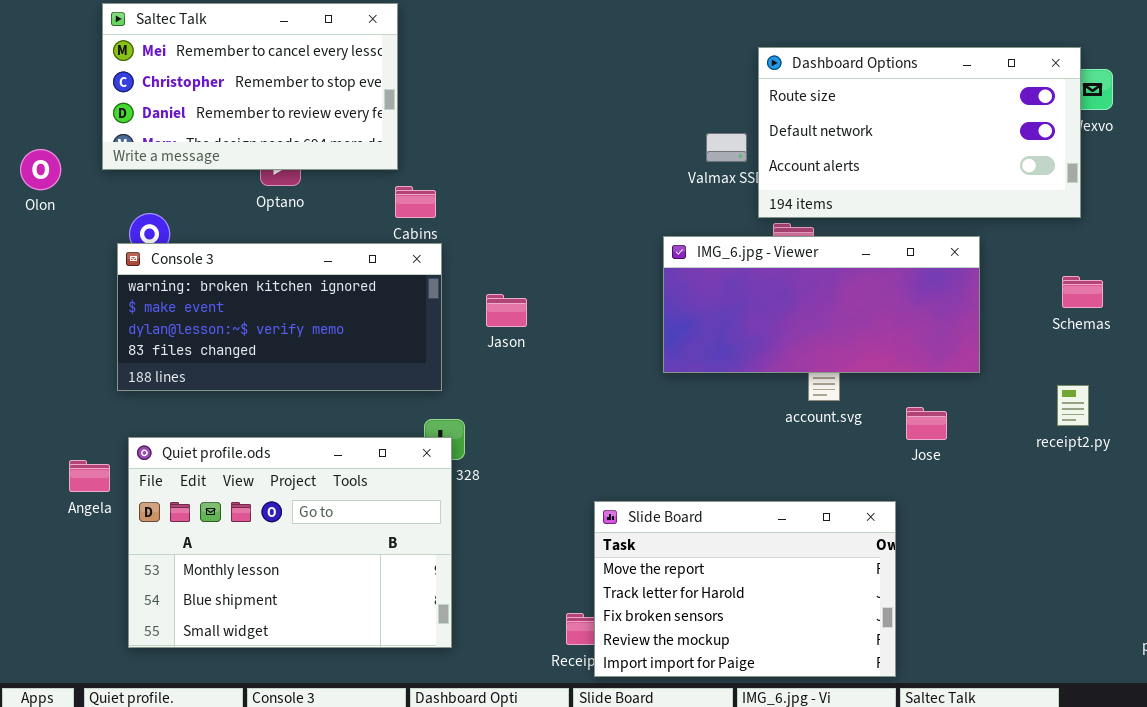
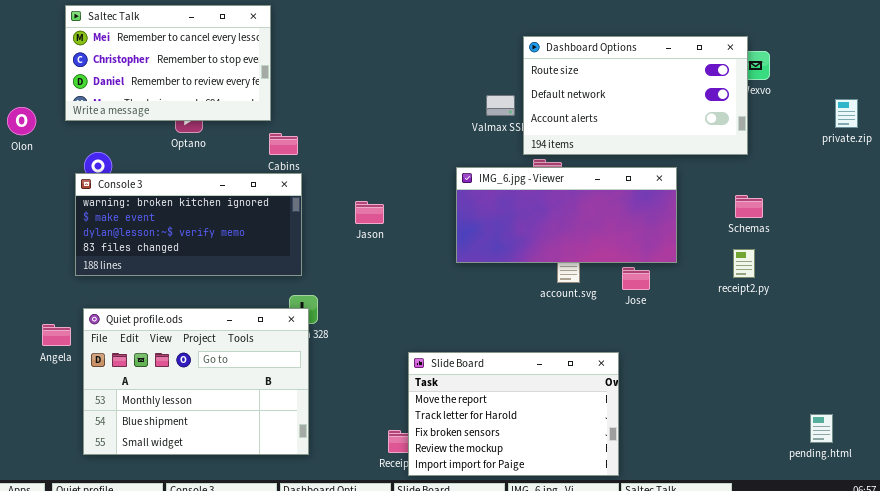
Jason: [486,294,527,327] -> [355,201,384,224], moved
receipt2.py: [1057,385,1089,426] -> [733,249,755,278], moved
Jose: [906,407,947,440] -> [622,267,650,290], moved

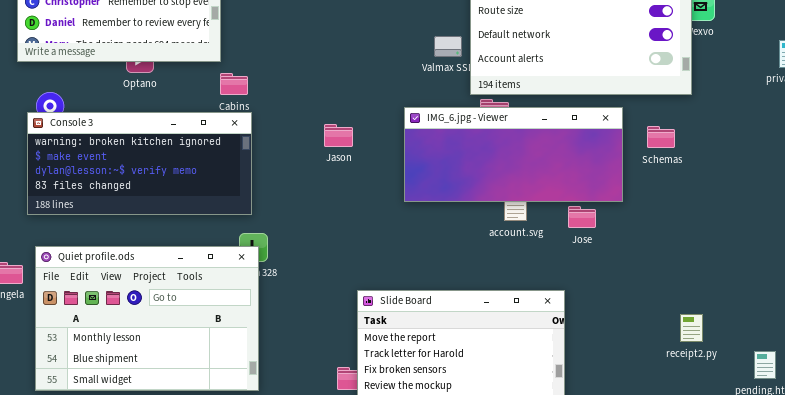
Schemas: [735,195,763,218] -> [647,126,675,148], moved
Jason: [355,201,384,224] -> [324,124,353,147], moved
receipt2.py: [733,249,755,278] -> [680,314,703,342], moved

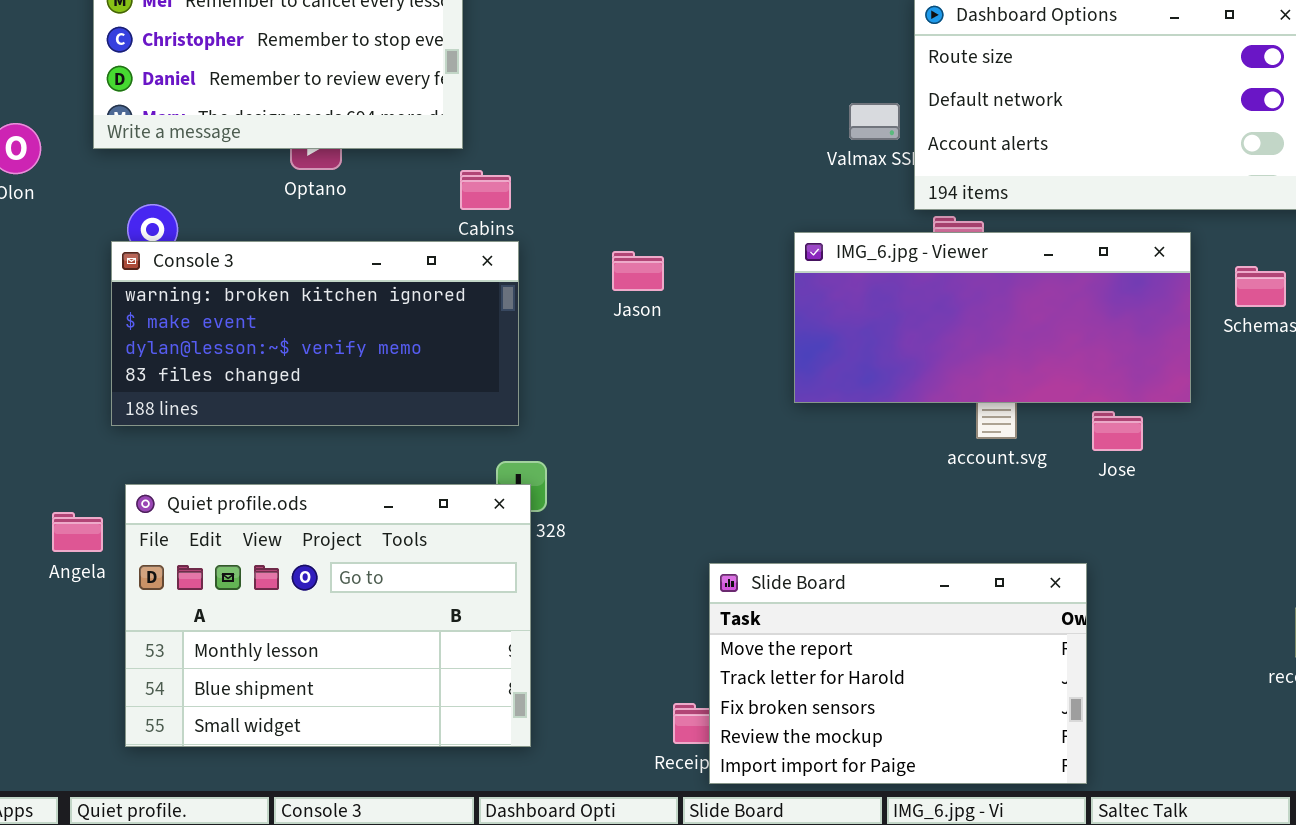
Jason: [324,124,353,147] -> [612,251,664,291], moved

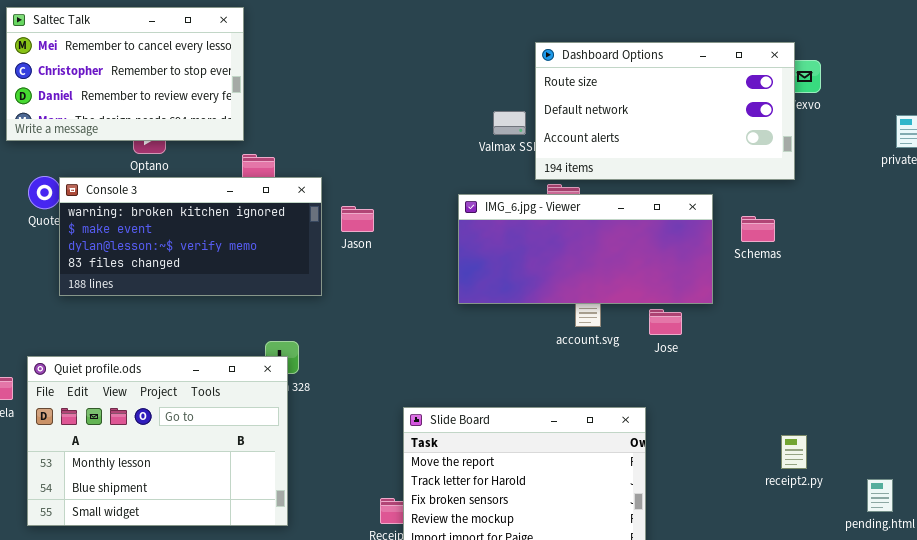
Console 3: [111,241,519,426] -> [59,177,322,296], moved

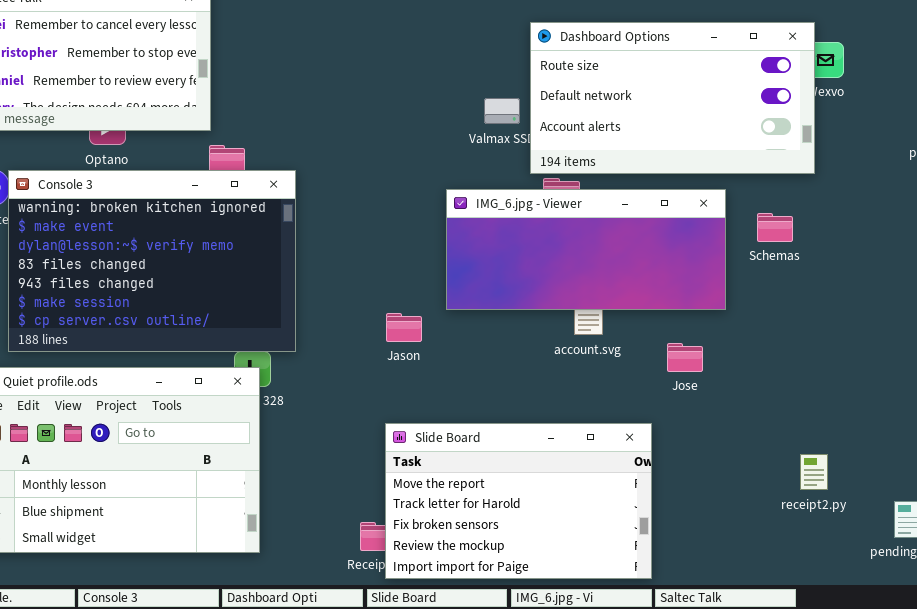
Console 3: [59,177,322,296] -> [8,170,296,352], resized
Jason: [341,206,374,232] -> [386,313,422,342], moved
Jose: [649,309,682,335] -> [667,343,703,372], moved

